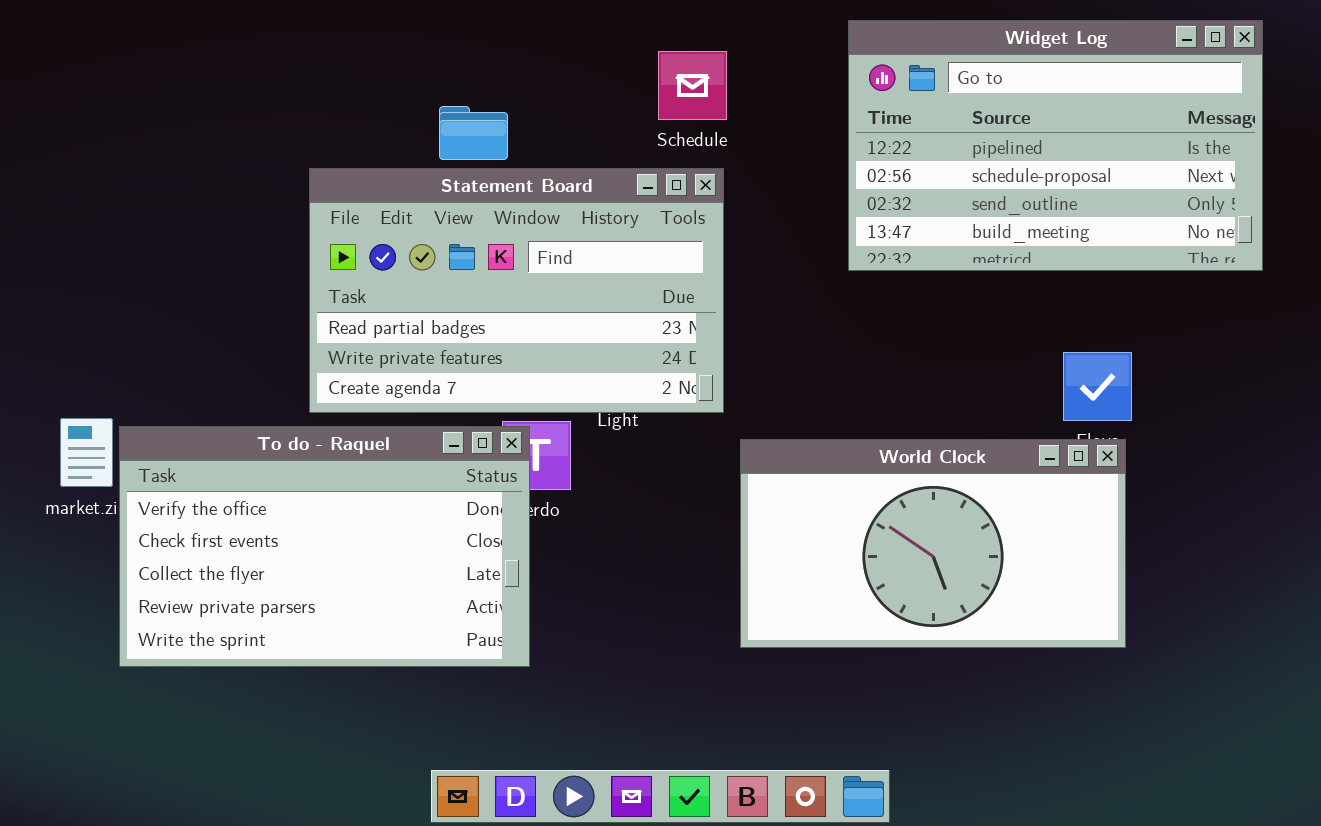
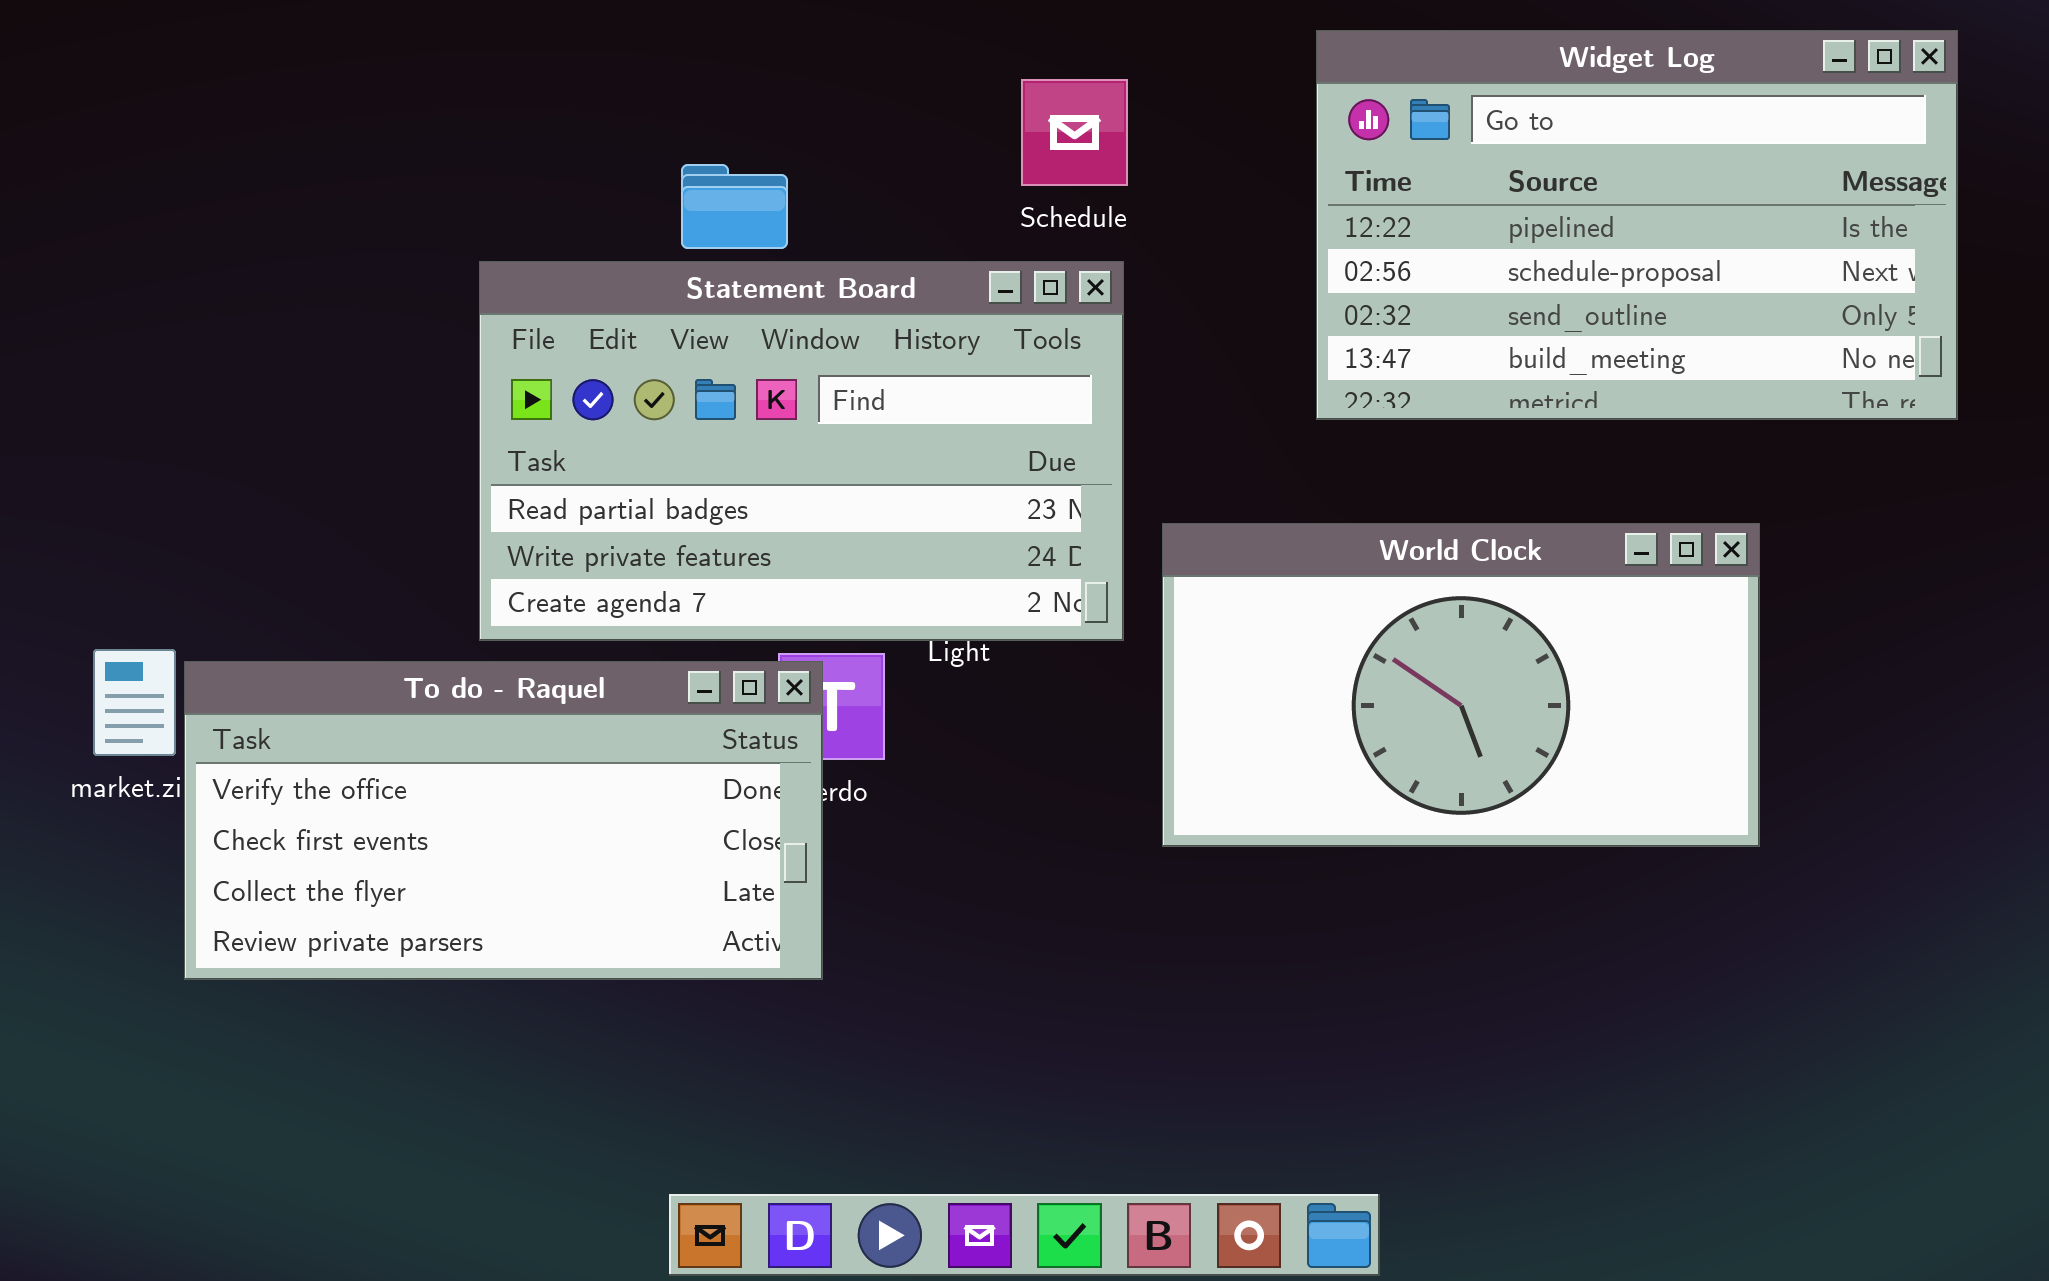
To do - Raquel: [119,426,530,667] -> [184,661,823,980], resized
World Clock: [740,439,1126,648] -> [1162,523,1760,847], moved

